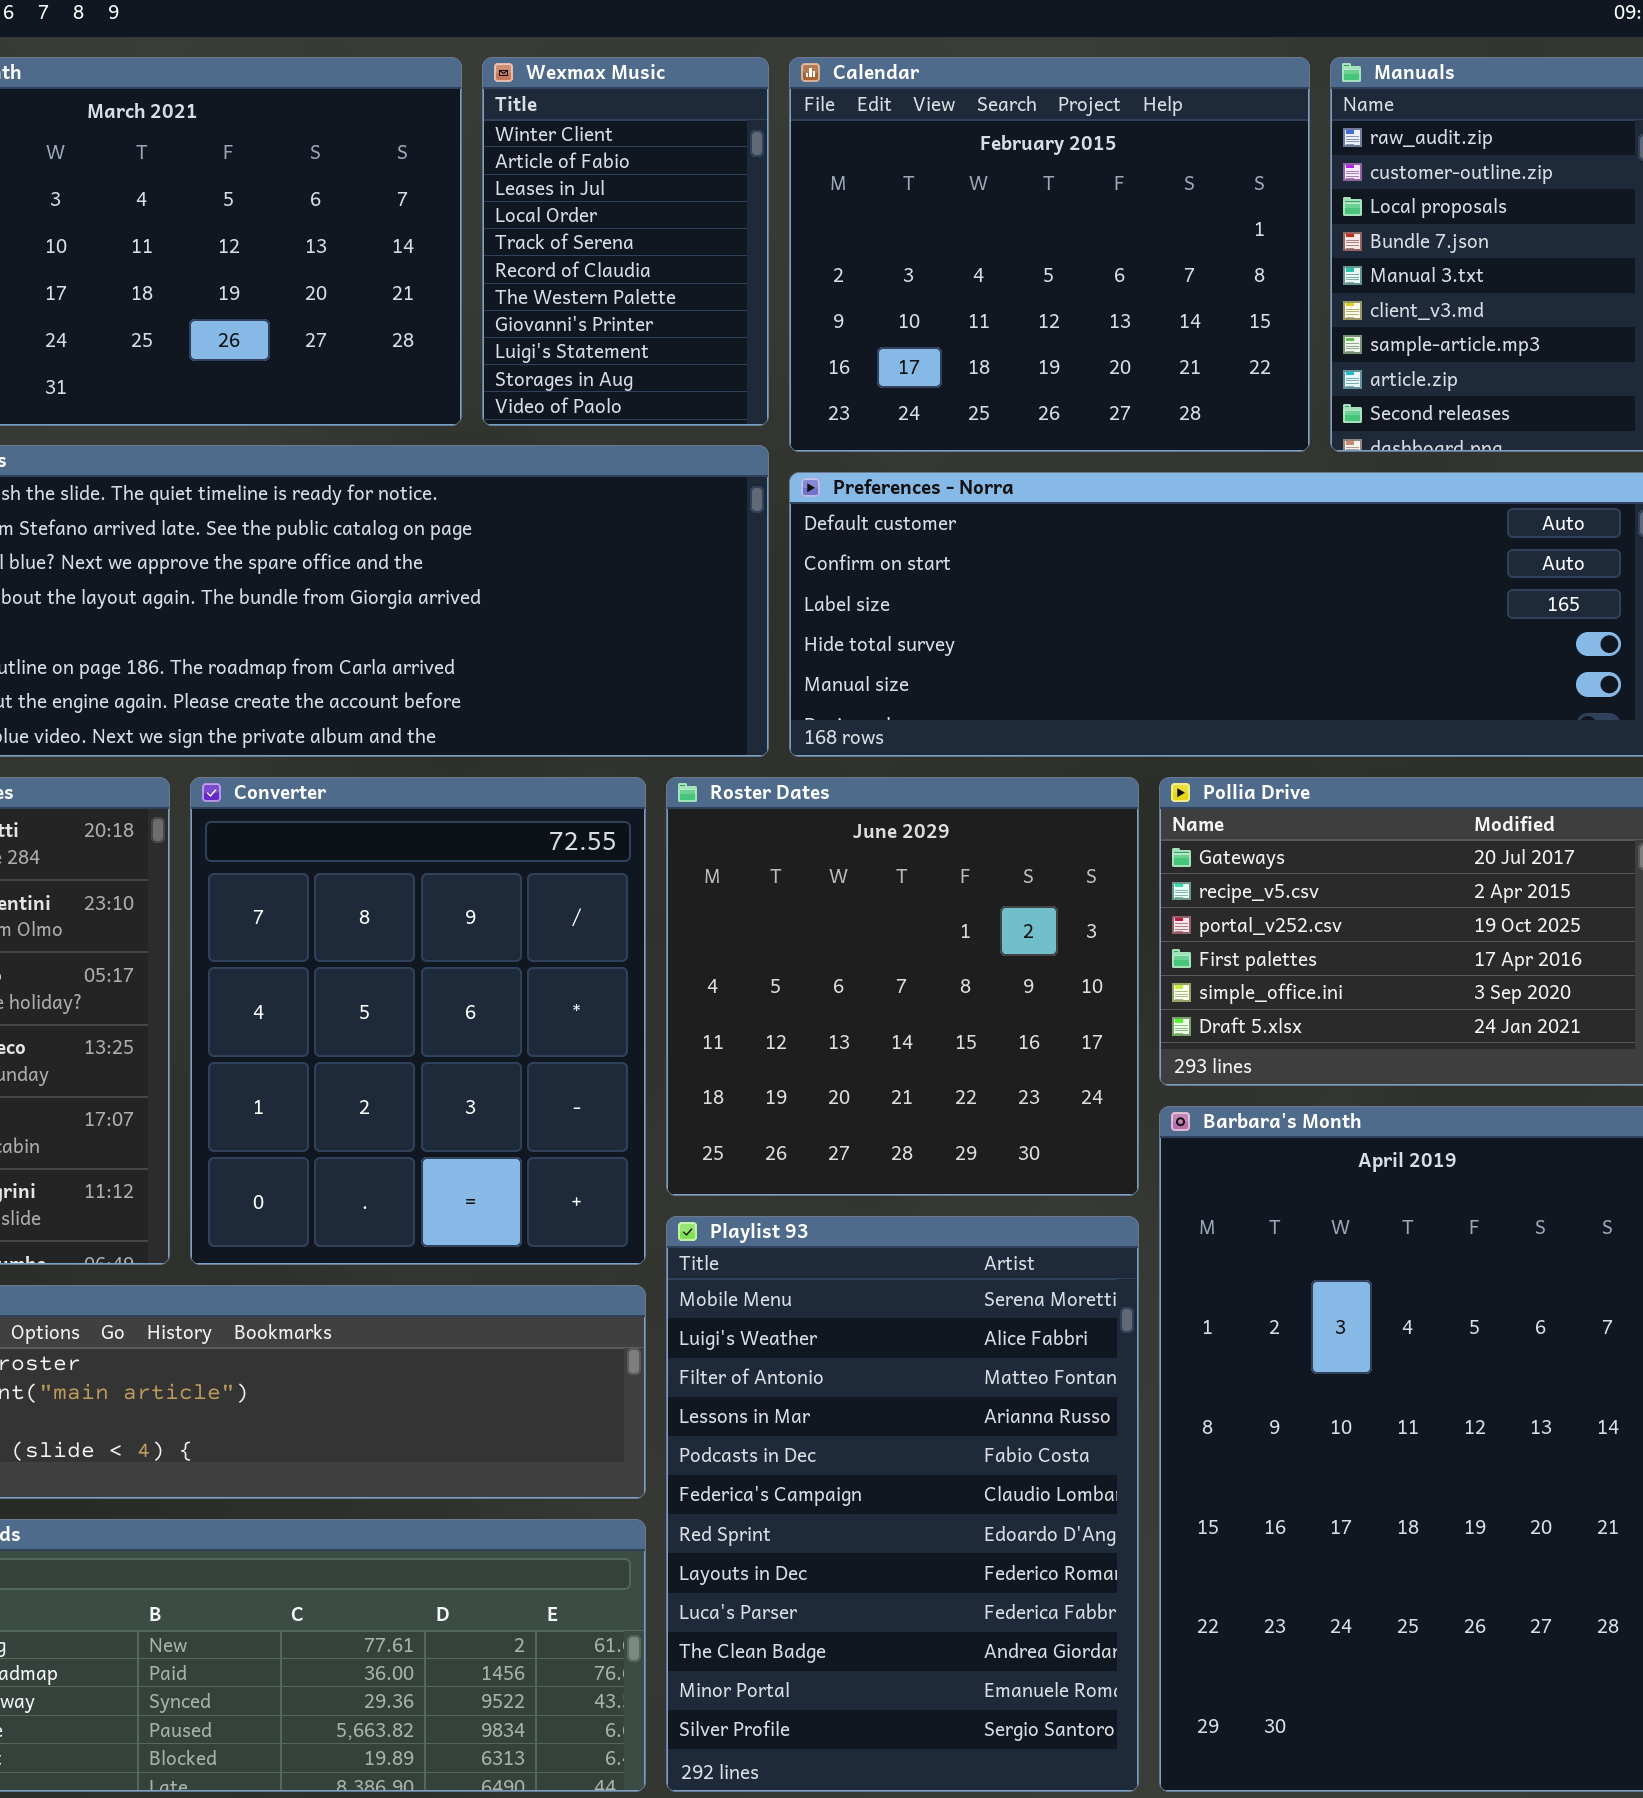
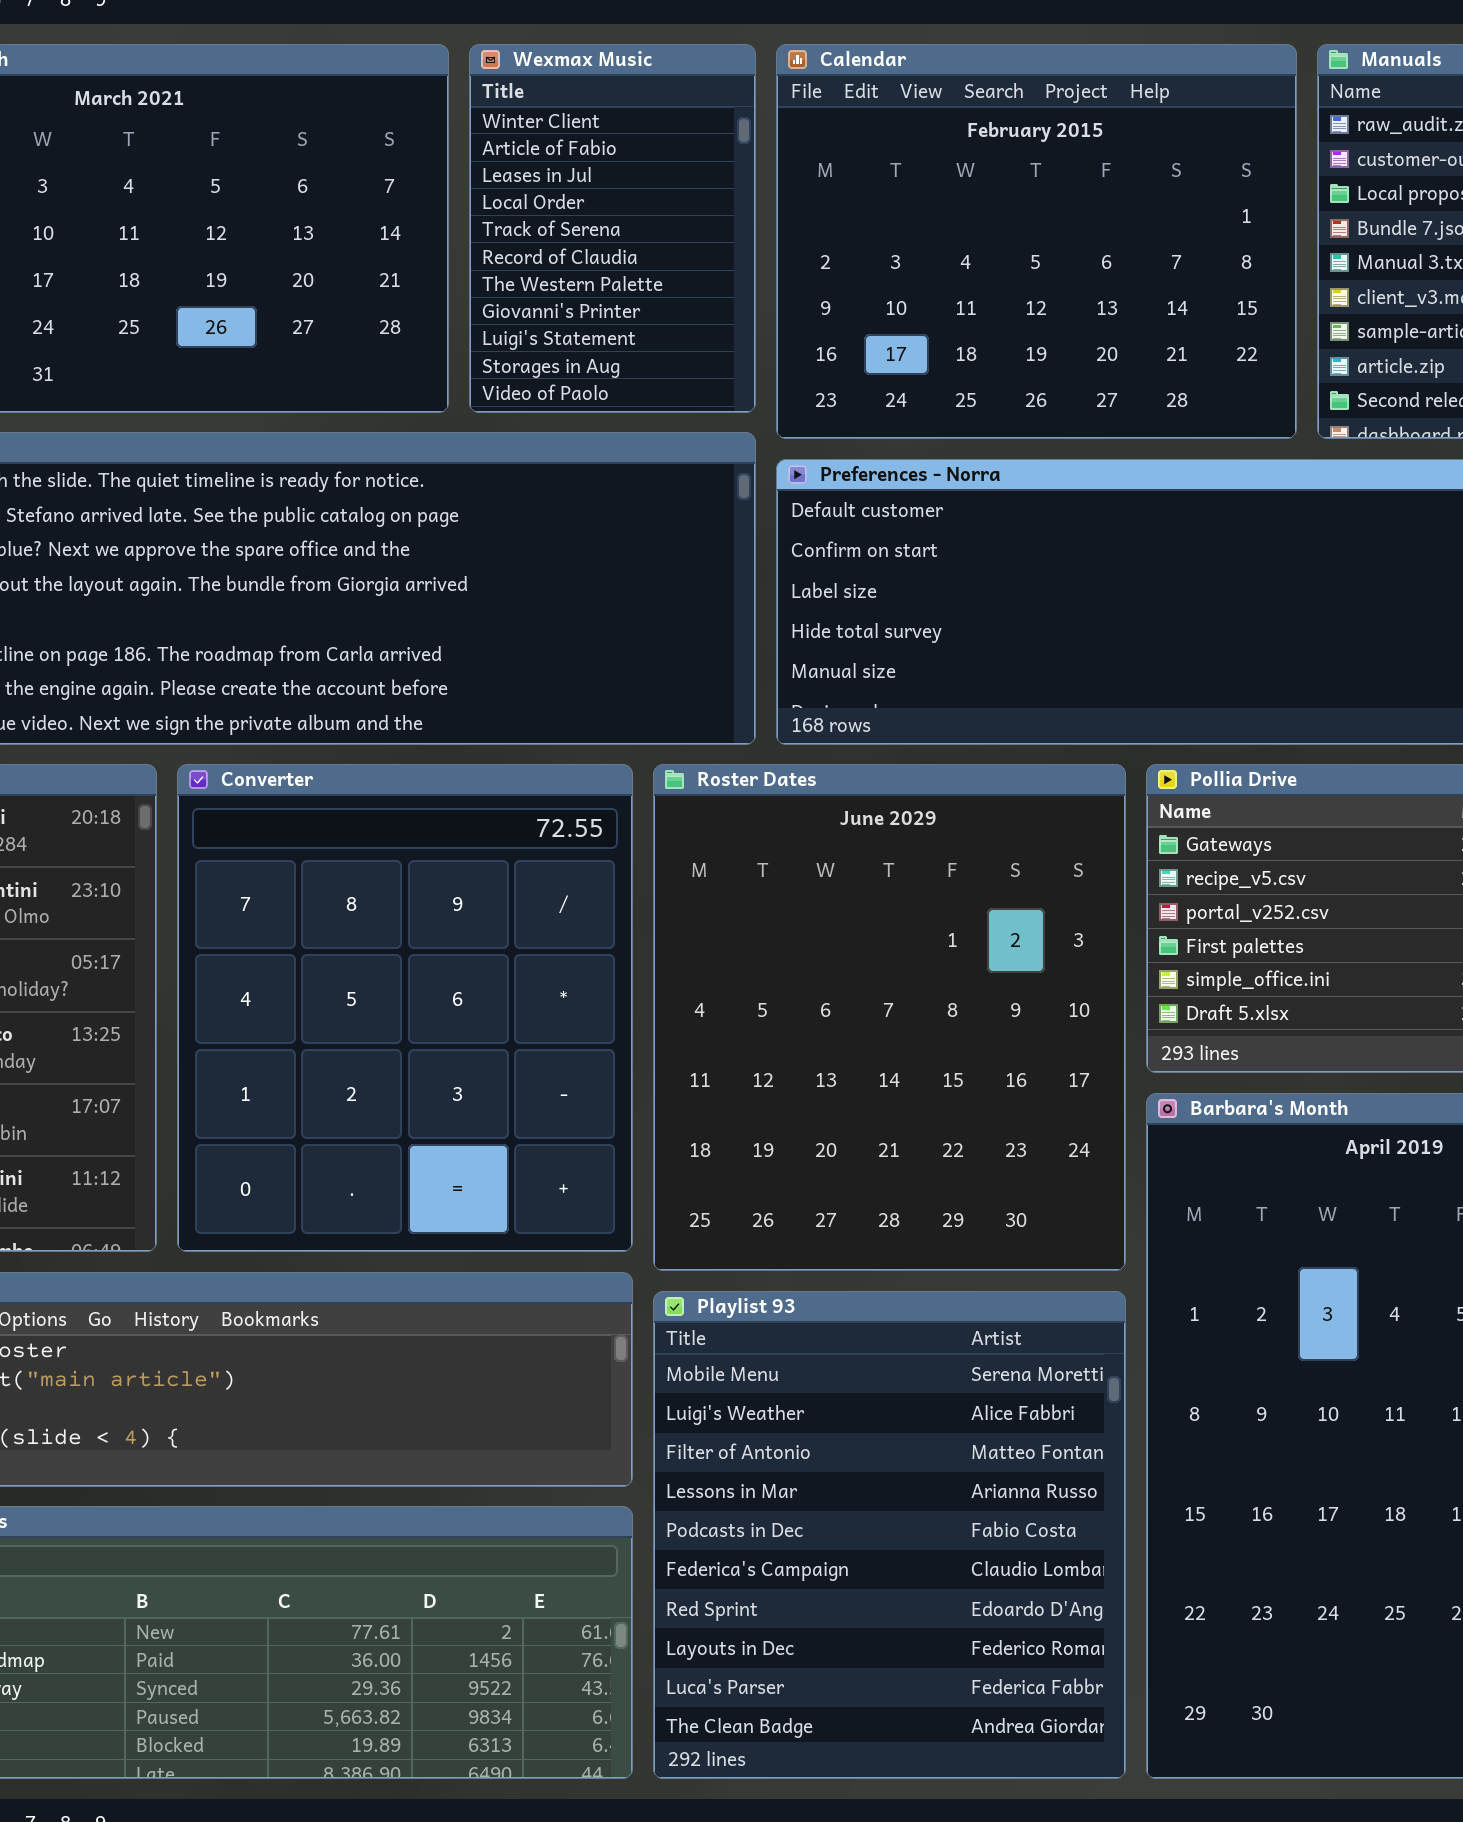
Roster Dates: [666,777,1139,1196] -> [653,764,1126,1271], resized
Playlist 93: [666,1216,1139,1792] -> [653,1291,1126,1779], resized

